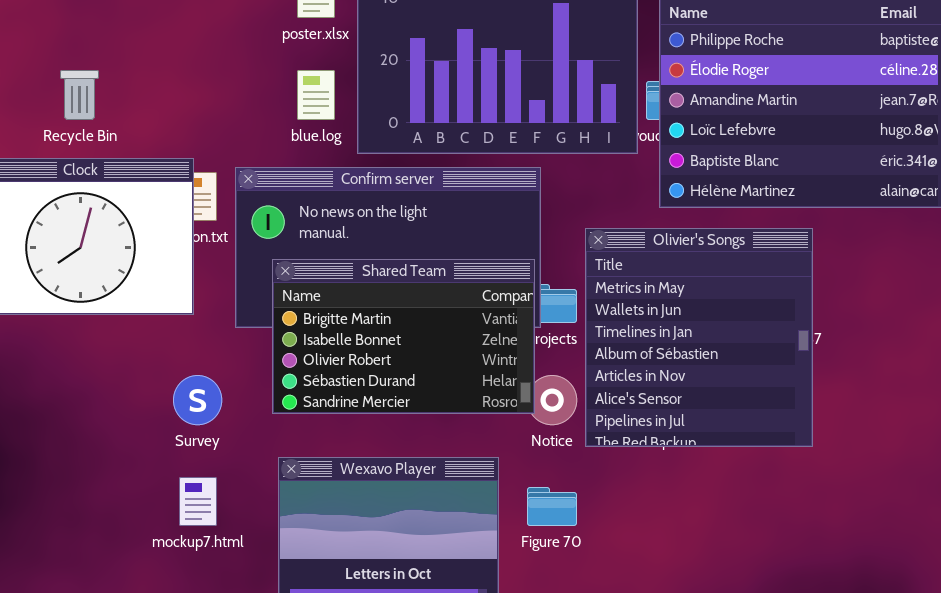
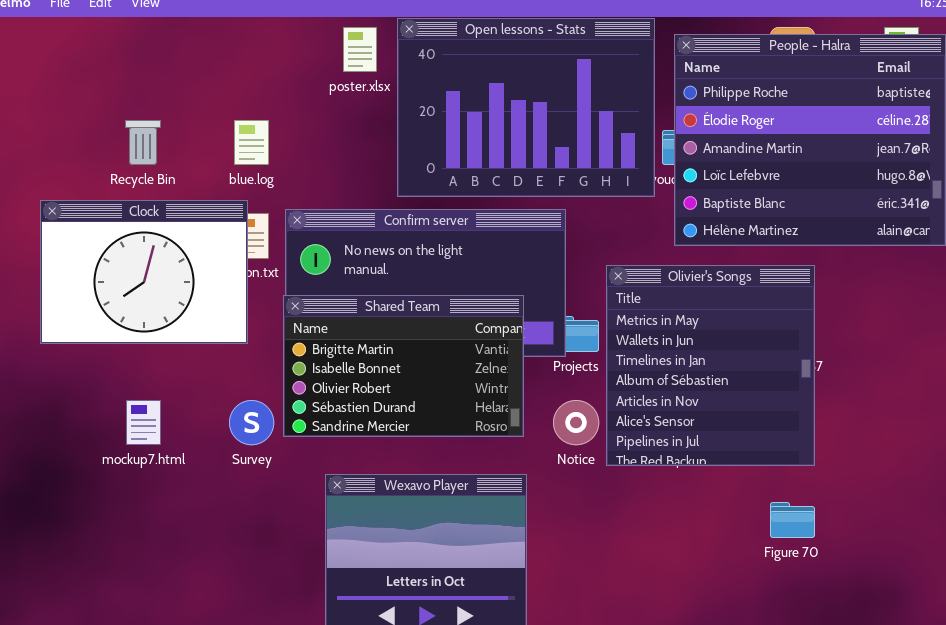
blue.log: [297,70,335,120] -> [234,120,269,165], moved
Shared Team: [272,259,535,414] -> [283,295,524,437], moved
mockup7.html: [179,477,217,526] -> [126,400,161,445], moved
Figure 70: [527,487,577,526] -> [770,502,815,538], moved

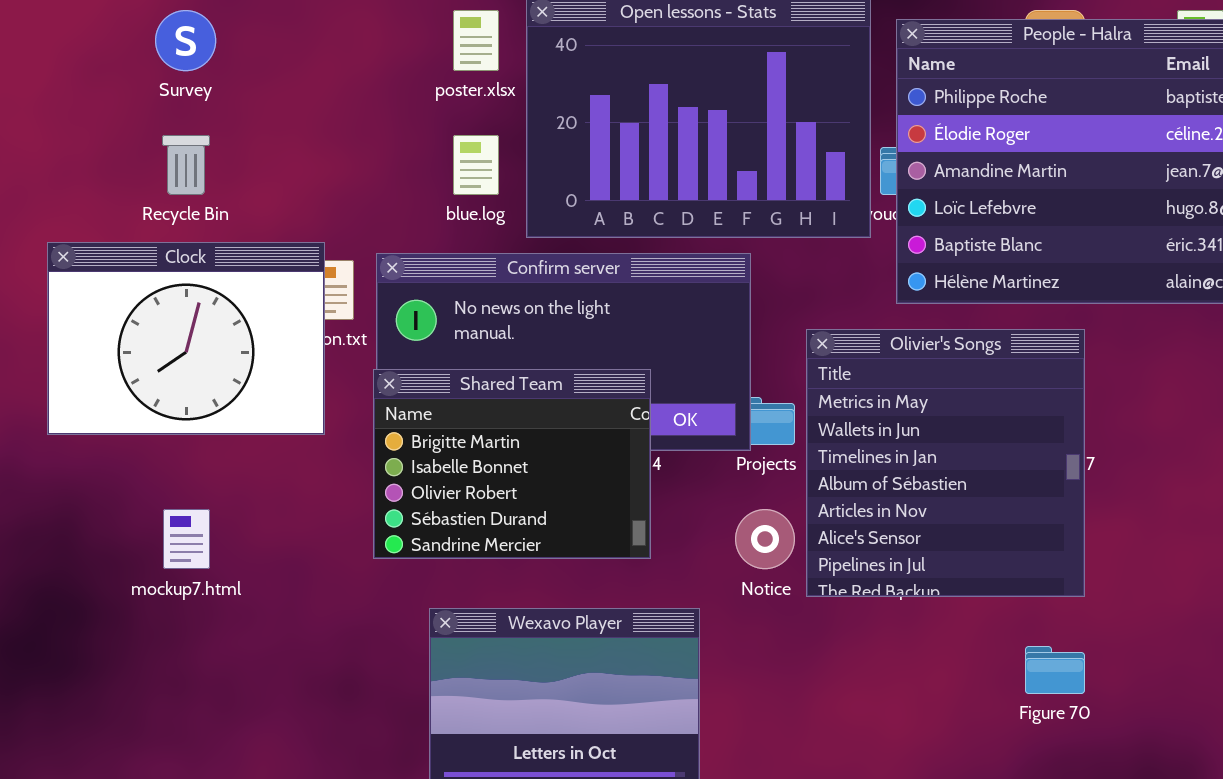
blue.log: [234,120,269,165] -> [453,135,499,195], moved
Shared Team: [283,295,524,437] -> [373,369,651,559], resized
Survey: [229,400,274,445] -> [155,10,216,71], moved

